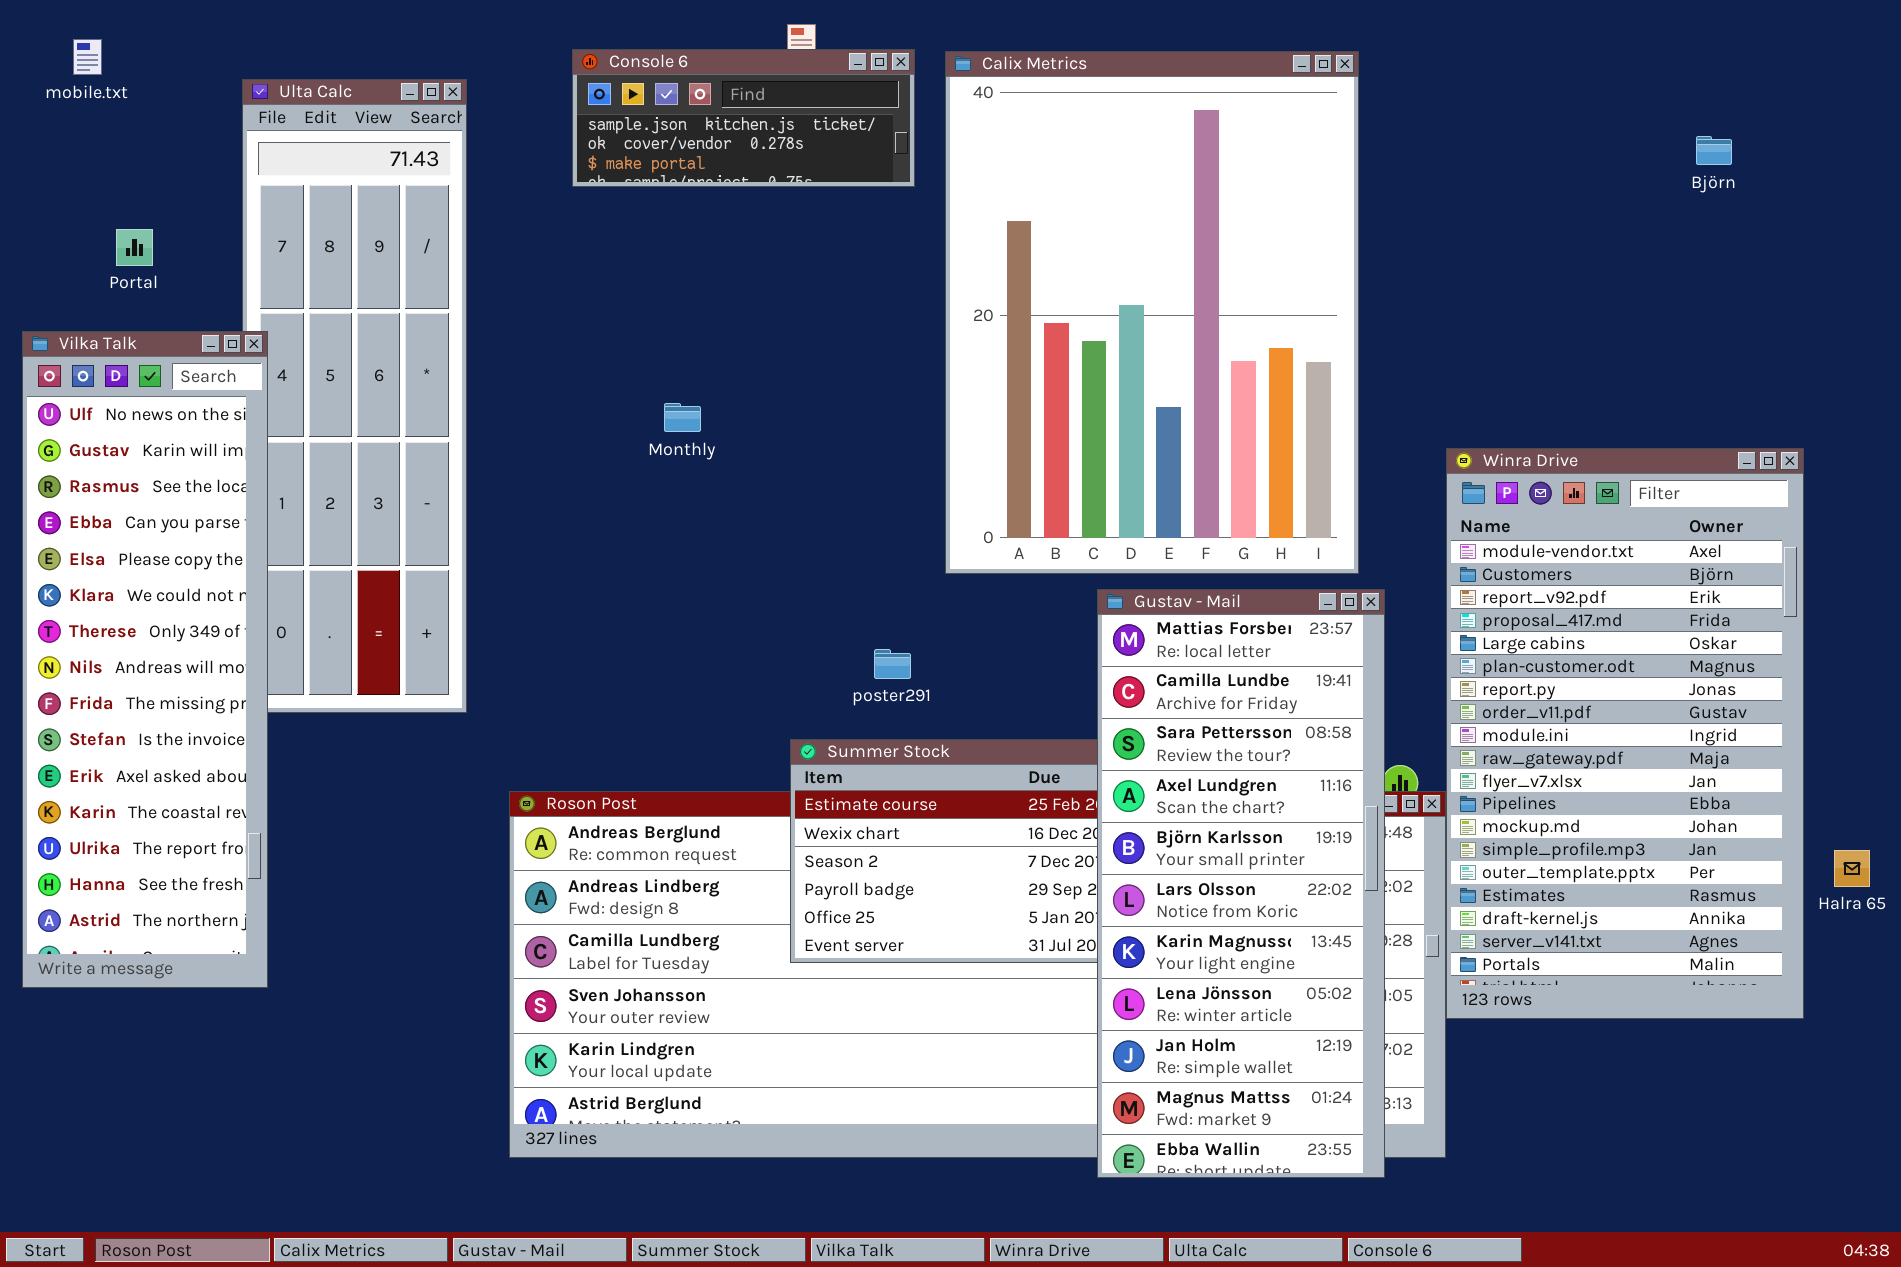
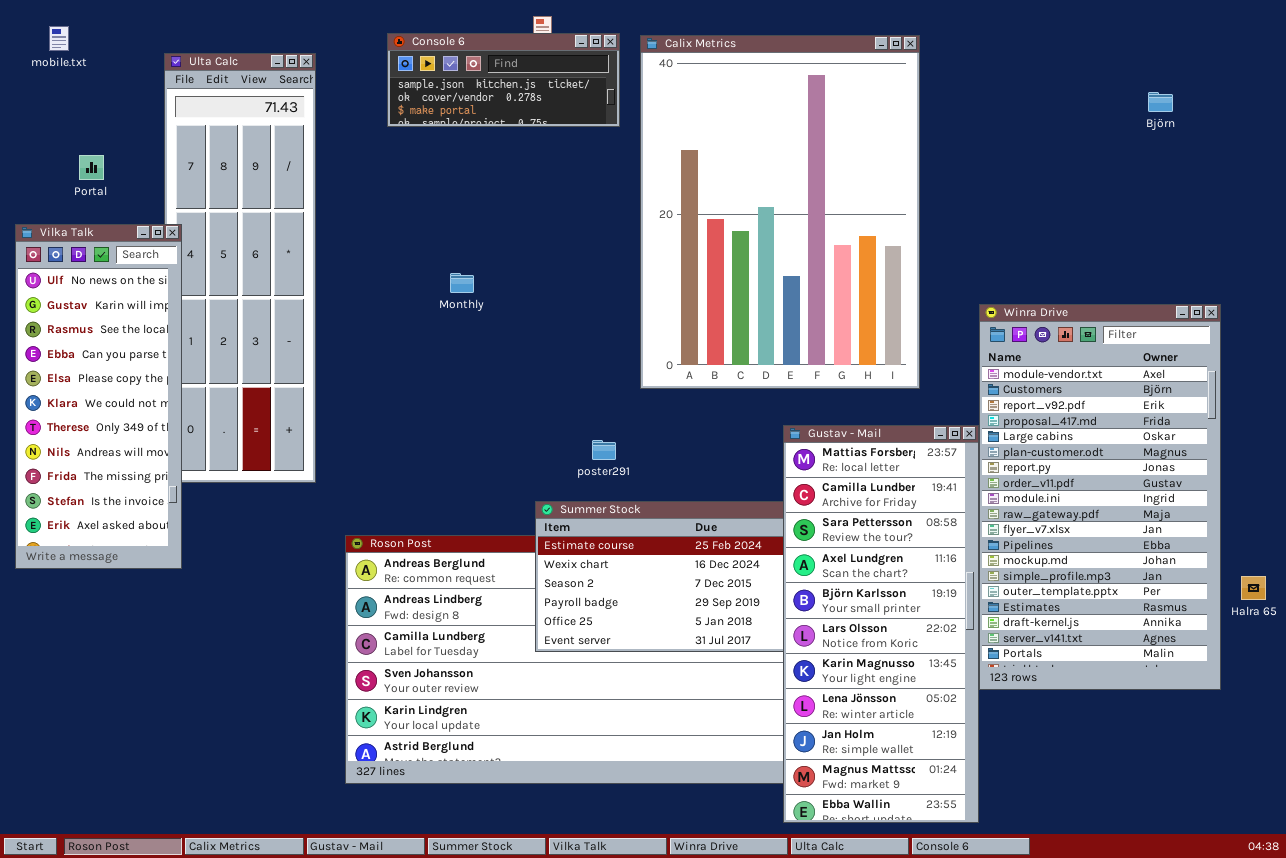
Vilka Talk: [22,331,268,988] -> [15,224,182,569], resized
Gustav - Mail: [1097,589,1385,1178] -> [783,425,979,823], moved

